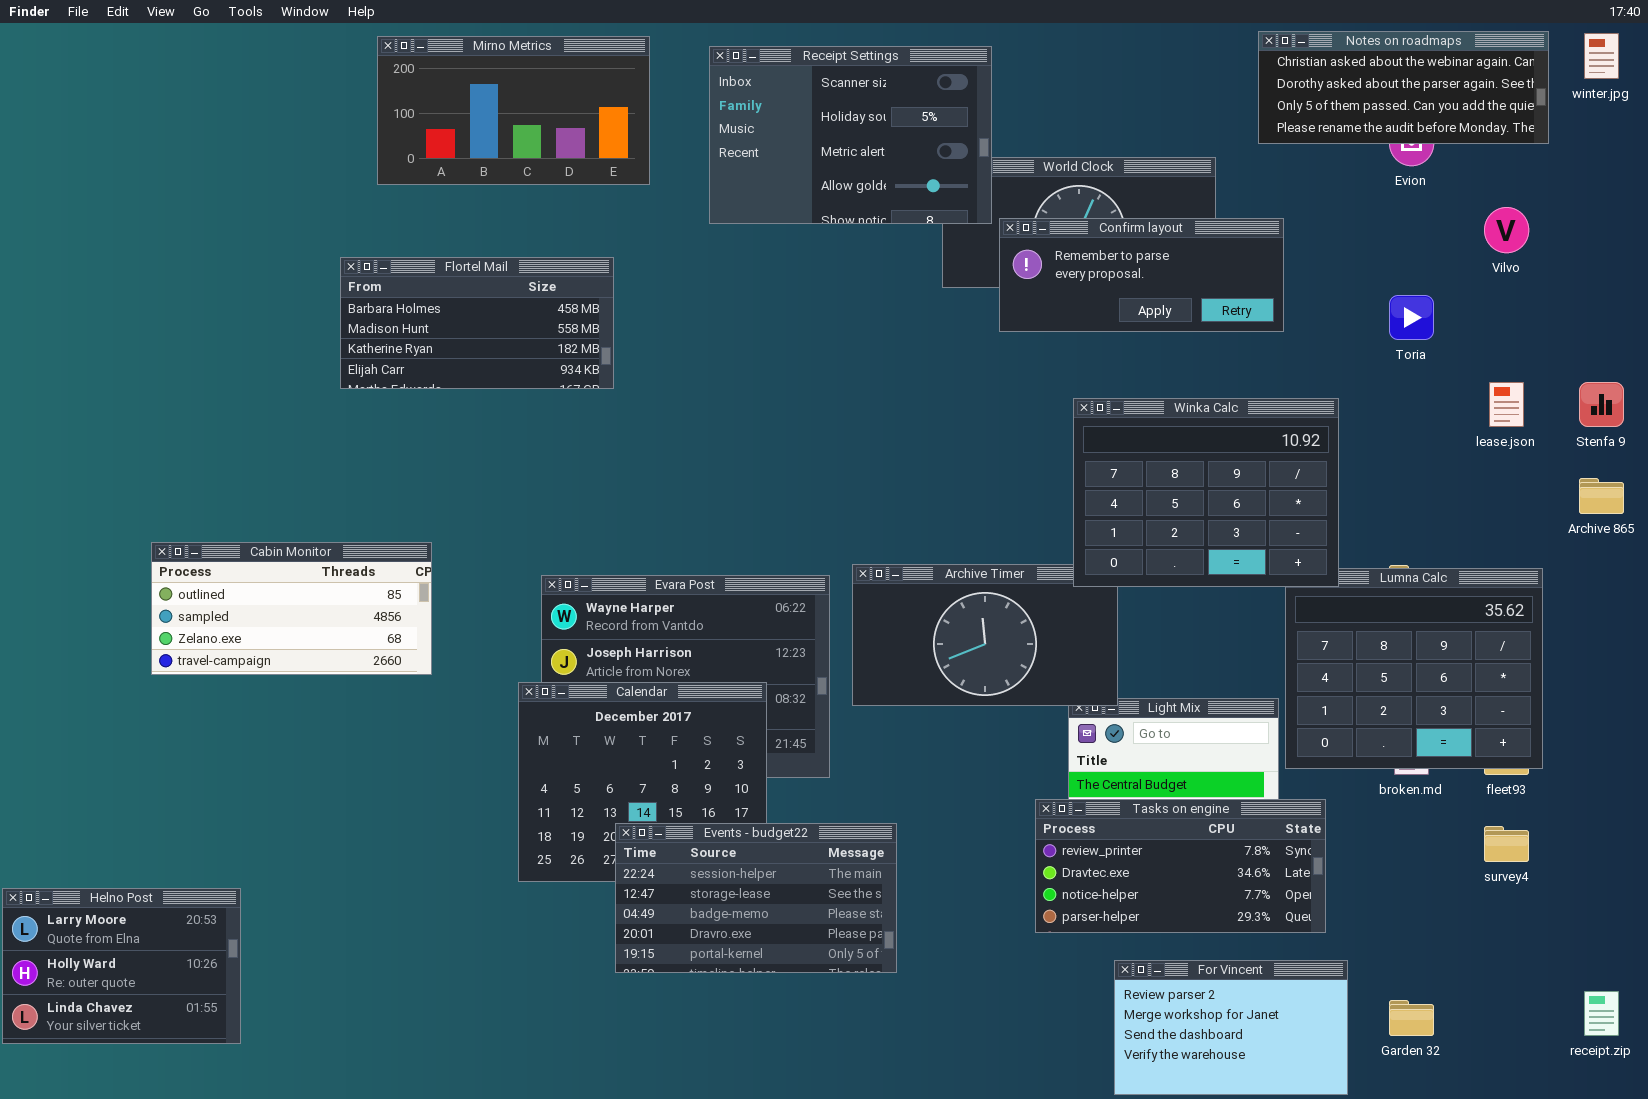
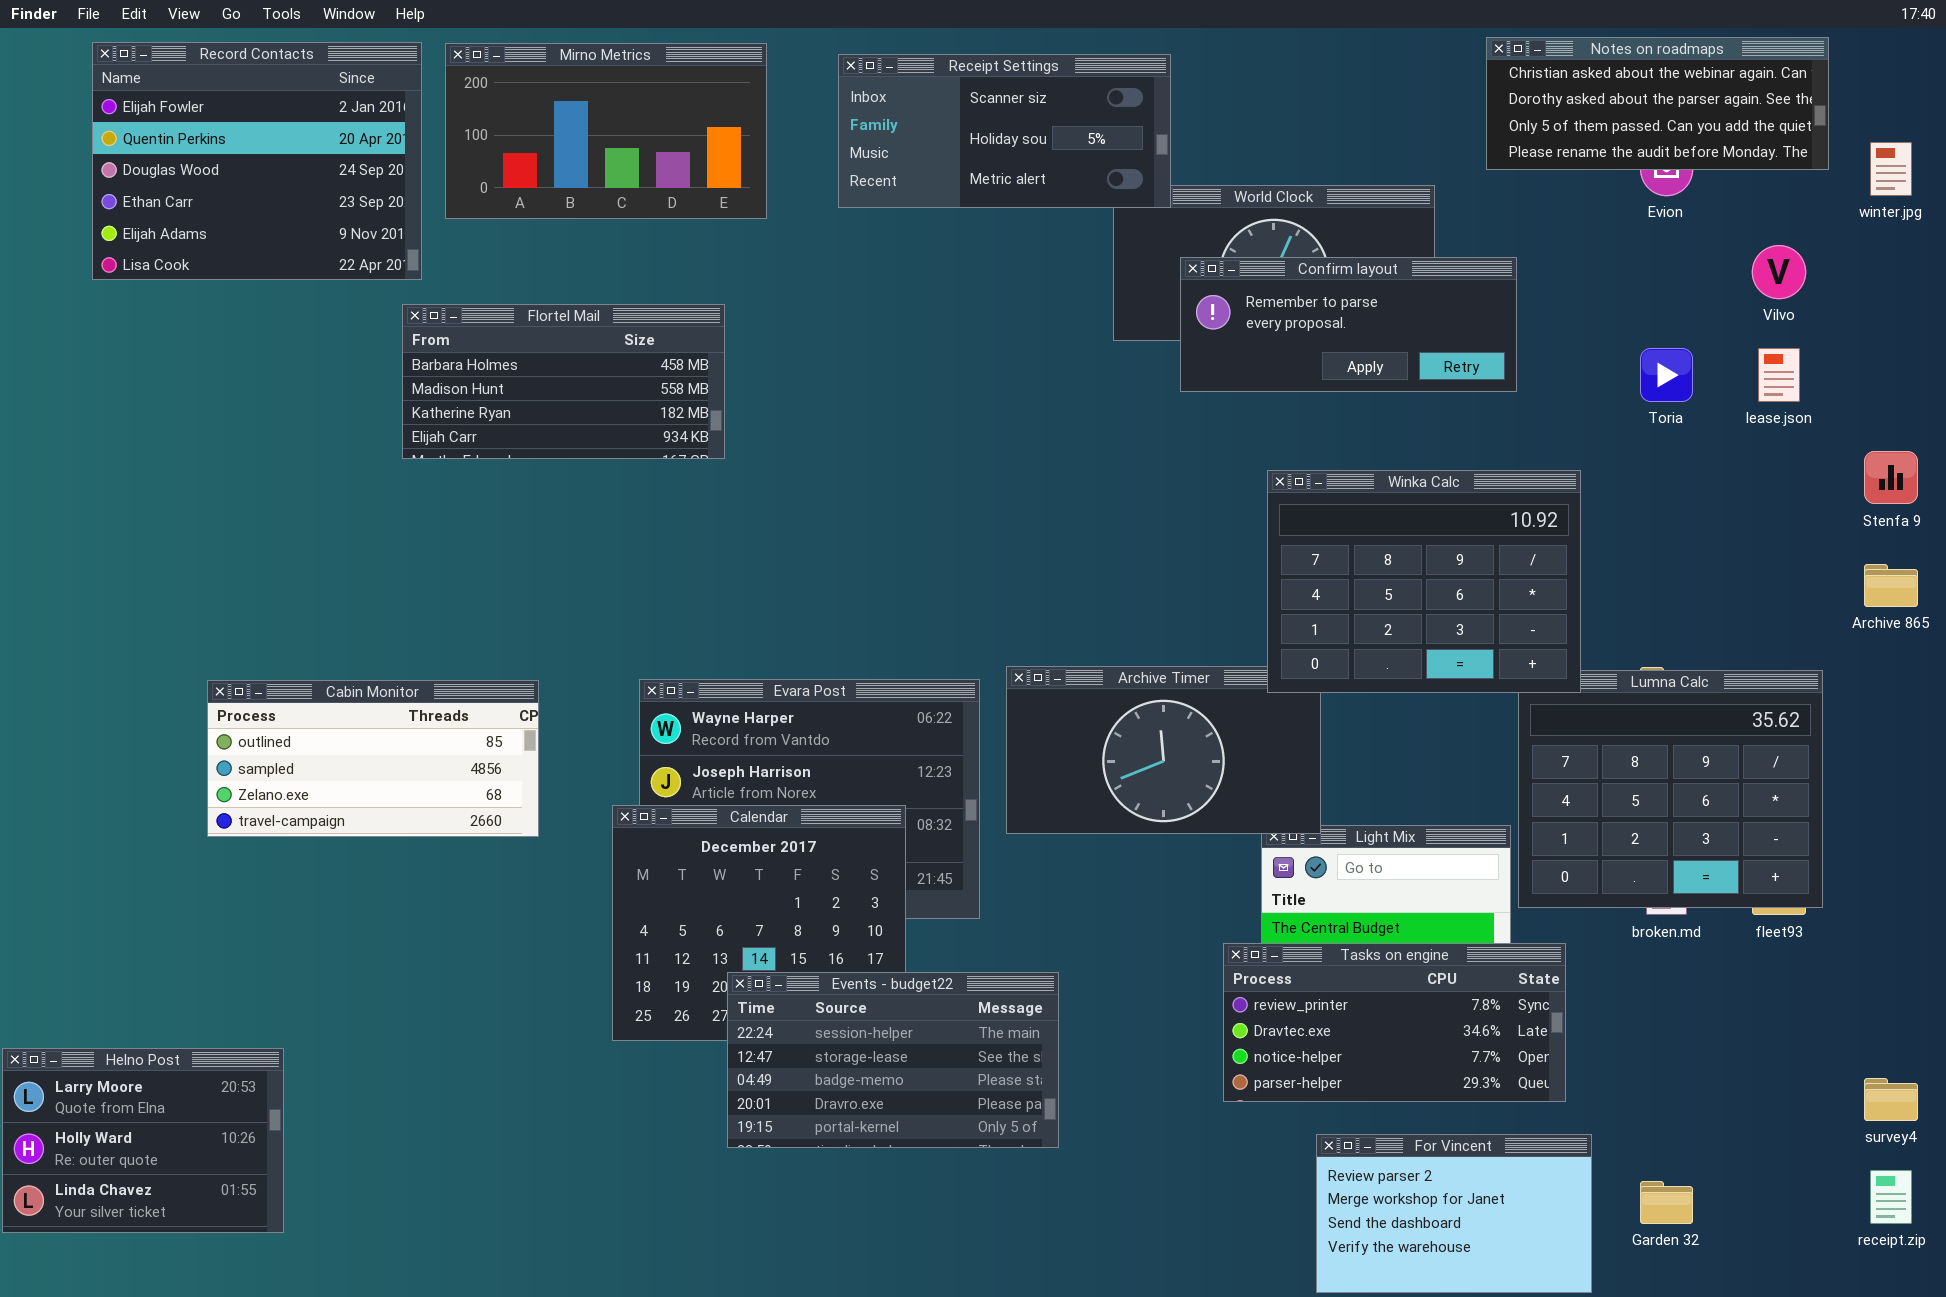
winter.jpg: [1584,33,1619,79] -> [1870,142,1912,196], moved
Record Contacts: none -> [92,42,422,280], opened
Receipt Settings: [709,46,992,224] -> [838,54,1171,208], resized
lease.json: [1489,382,1524,427] -> [1758,348,1800,402], moved
Cabin Monitor: [151,542,432,675] -> [207,680,539,837], moved
survey4: [1484,826,1529,862] -> [1864,1078,1918,1121], moved

